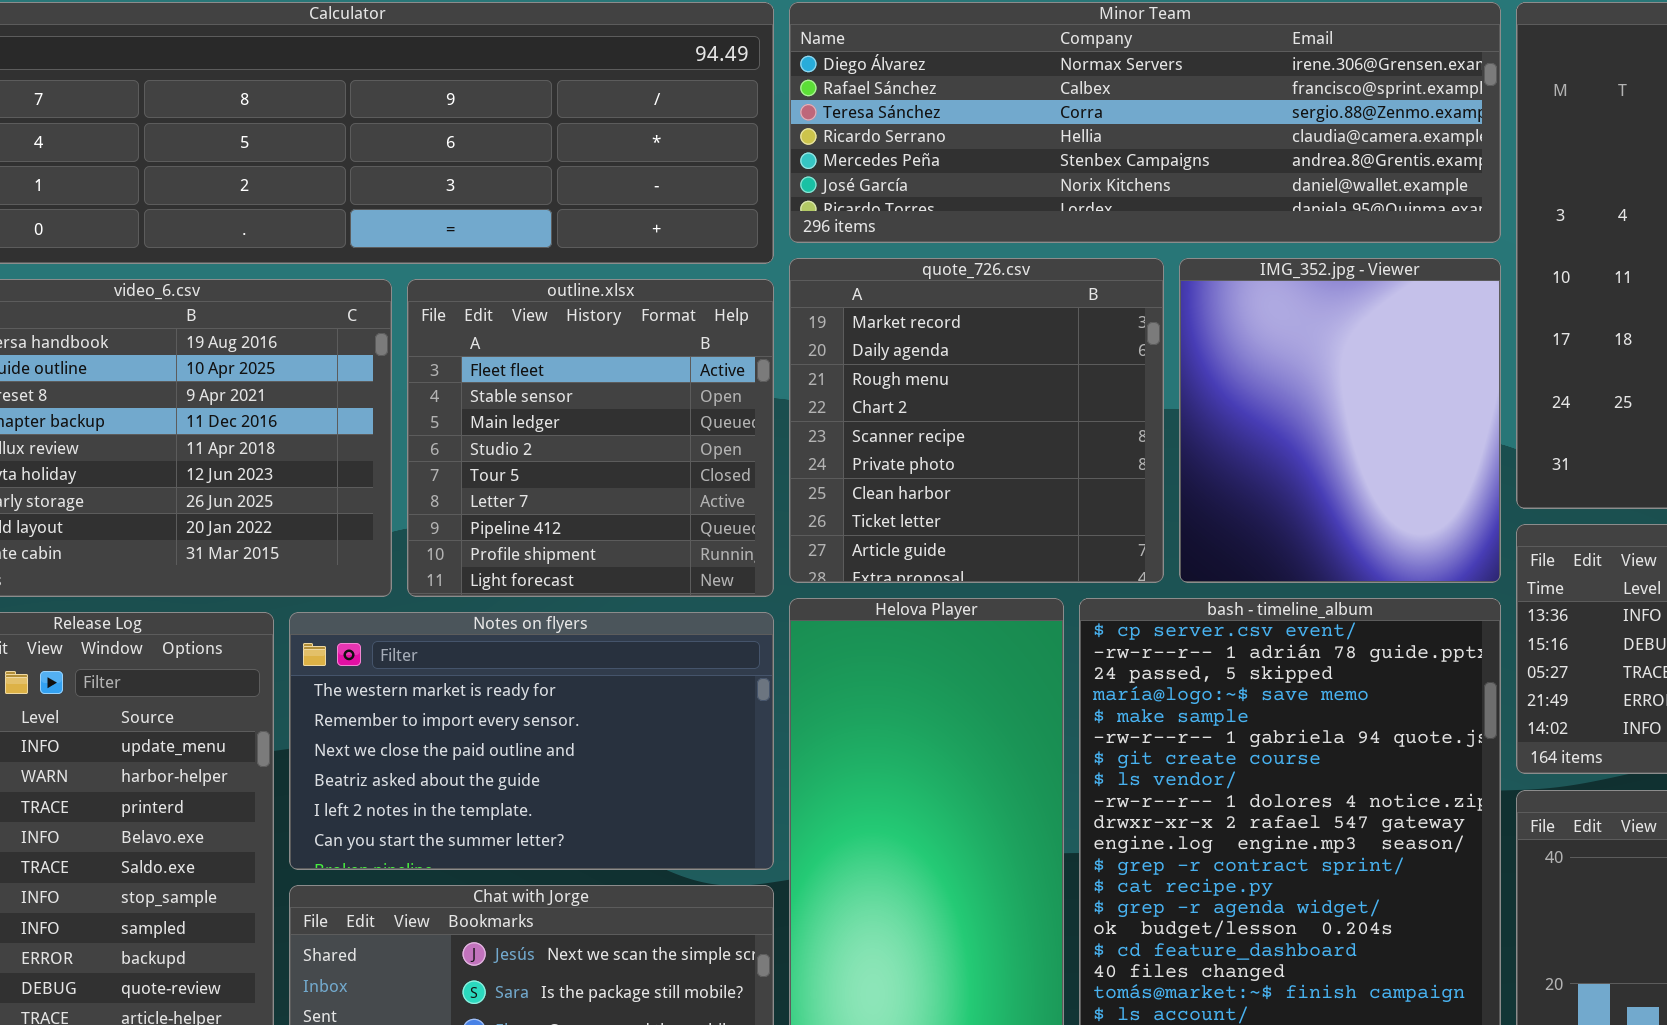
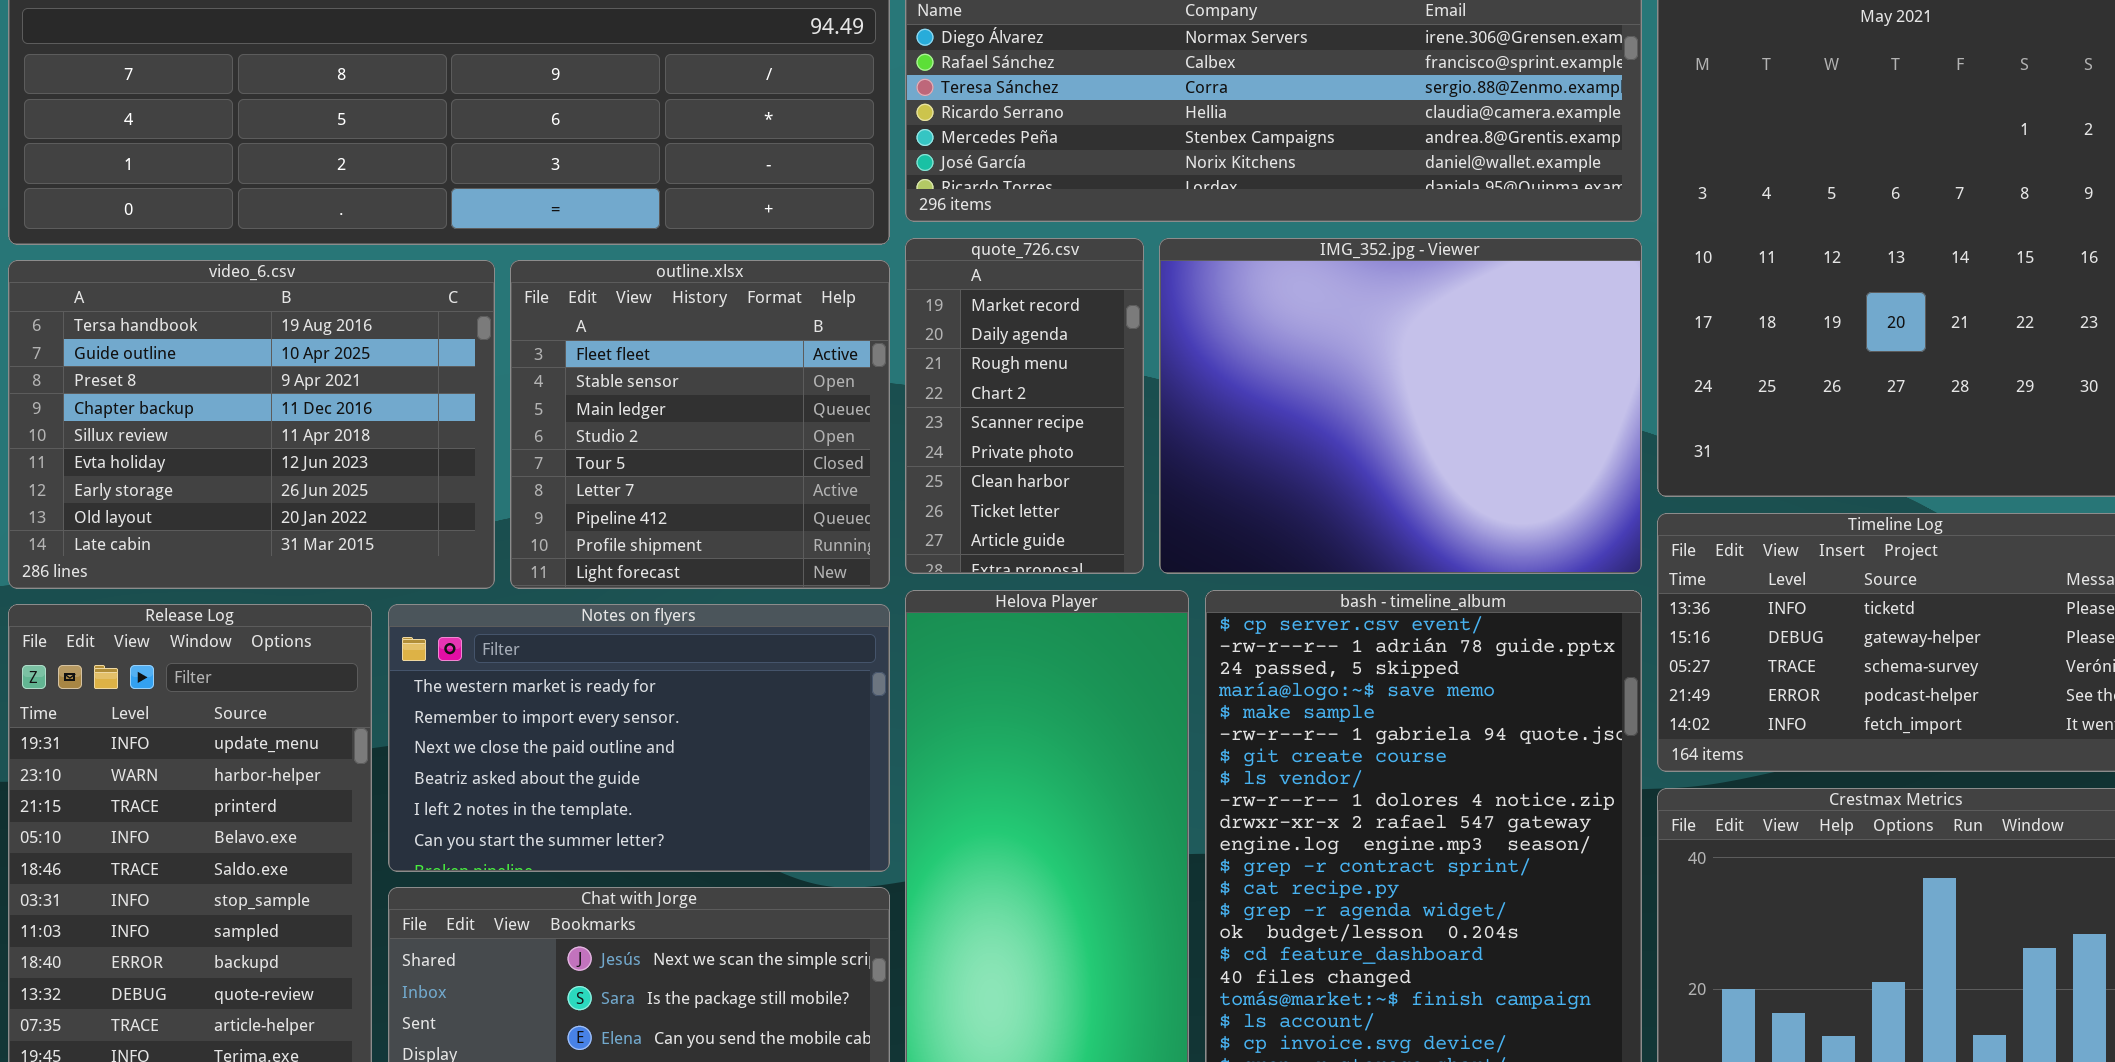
quote_726.csv: [789,258,1164,583] -> [905,238,1144,574], resized
IMG_352.jpg - Viewer: [1179,258,1501,583] -> [1159,238,1642,574], resized

